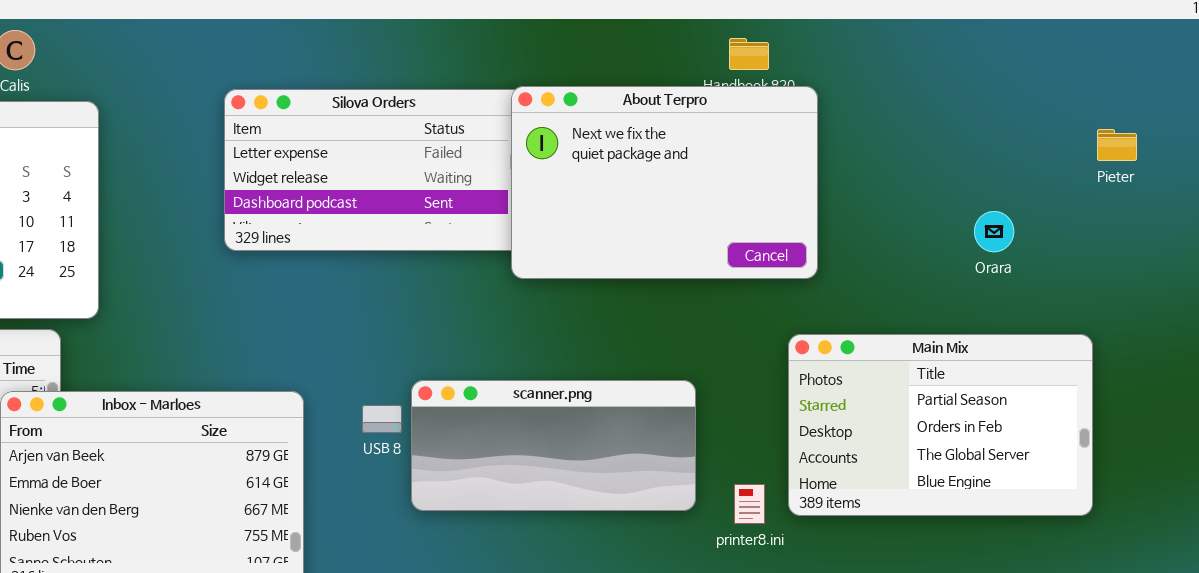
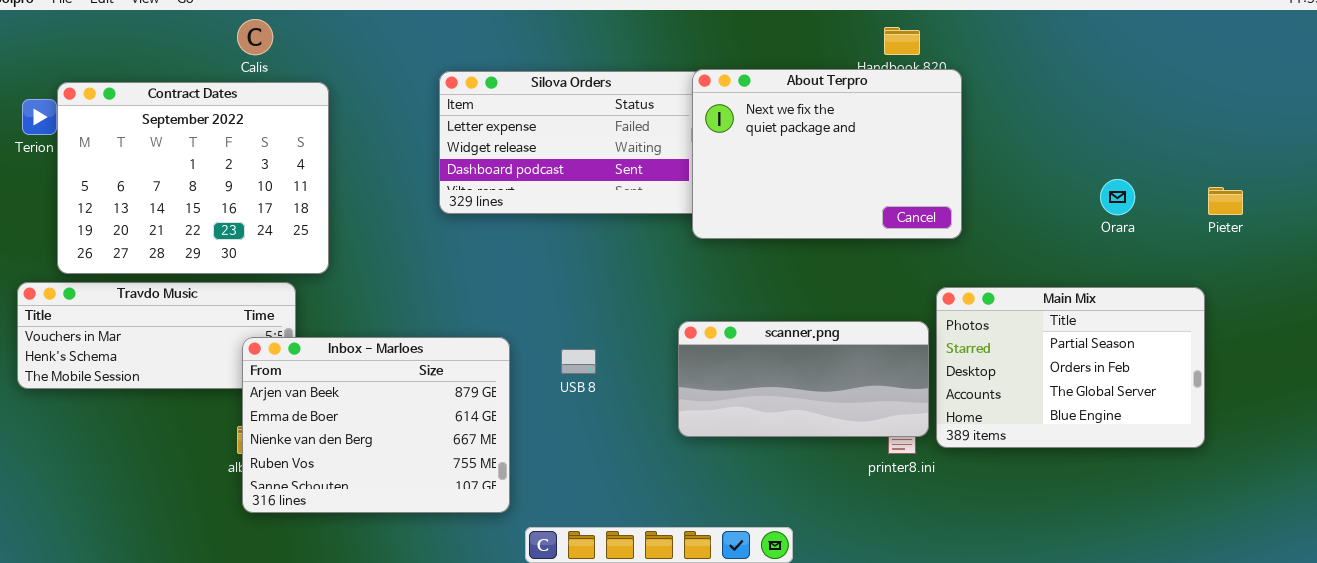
Pieter: [1097,129,1137,161] -> [1208,187,1243,215], moved
scanner.png: [411,380,696,511] -> [678,321,929,437], moved

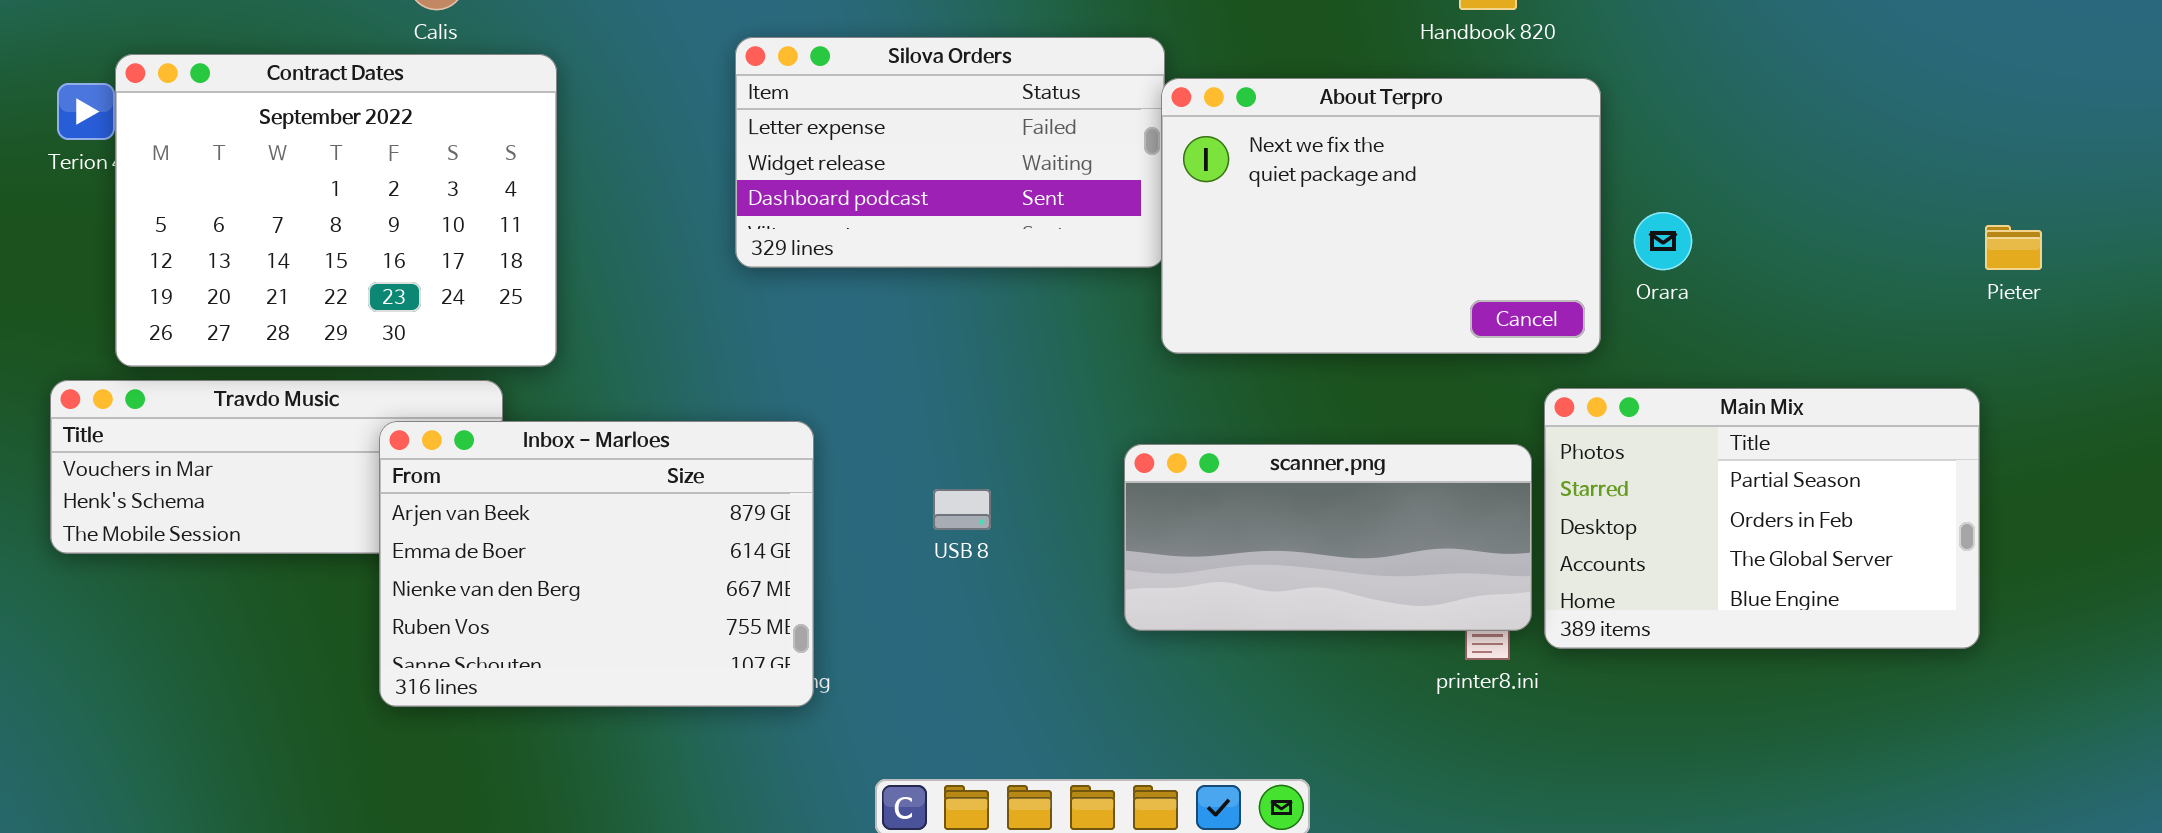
About Terpro: [692,69,962,239] -> [1161,78,1601,354], moved
Orara: [1100,179,1135,215] -> [1634,212,1692,270], moved
Inbox - Marloes: [242,337,510,513] -> [379,421,814,707], moved

